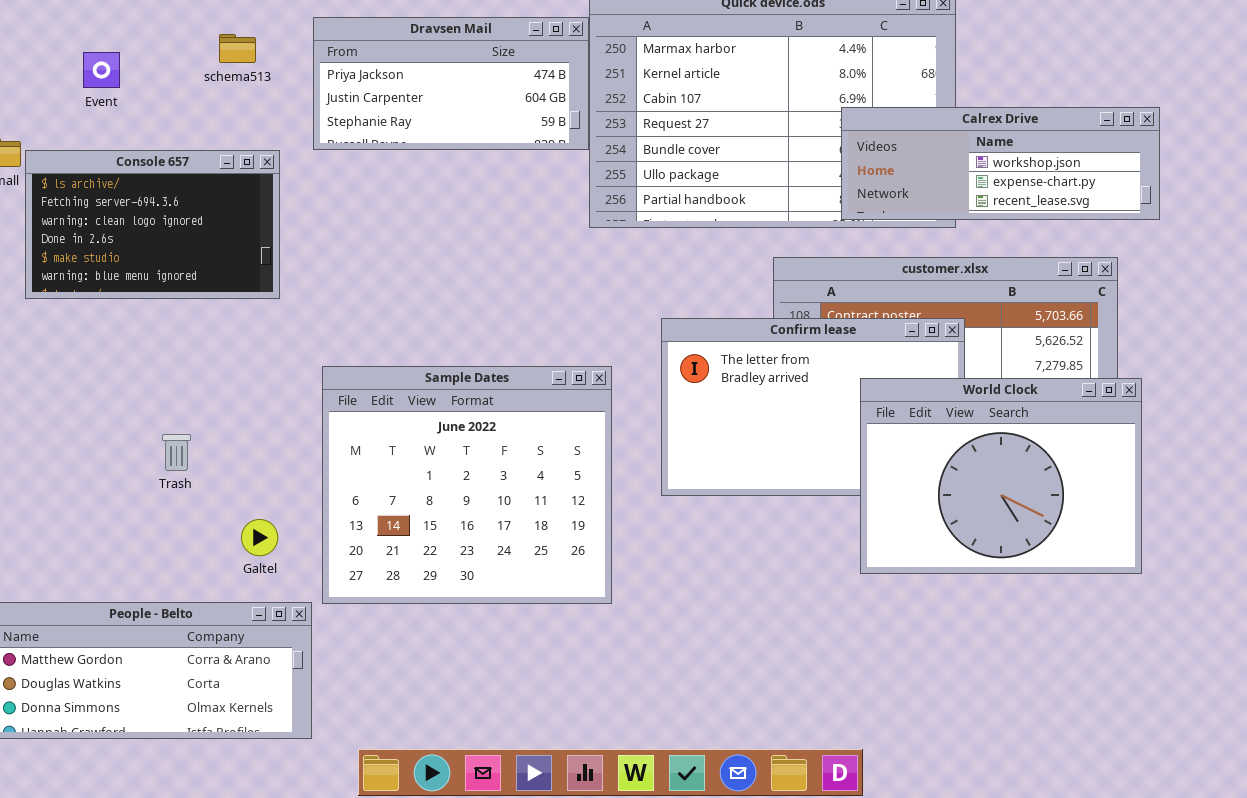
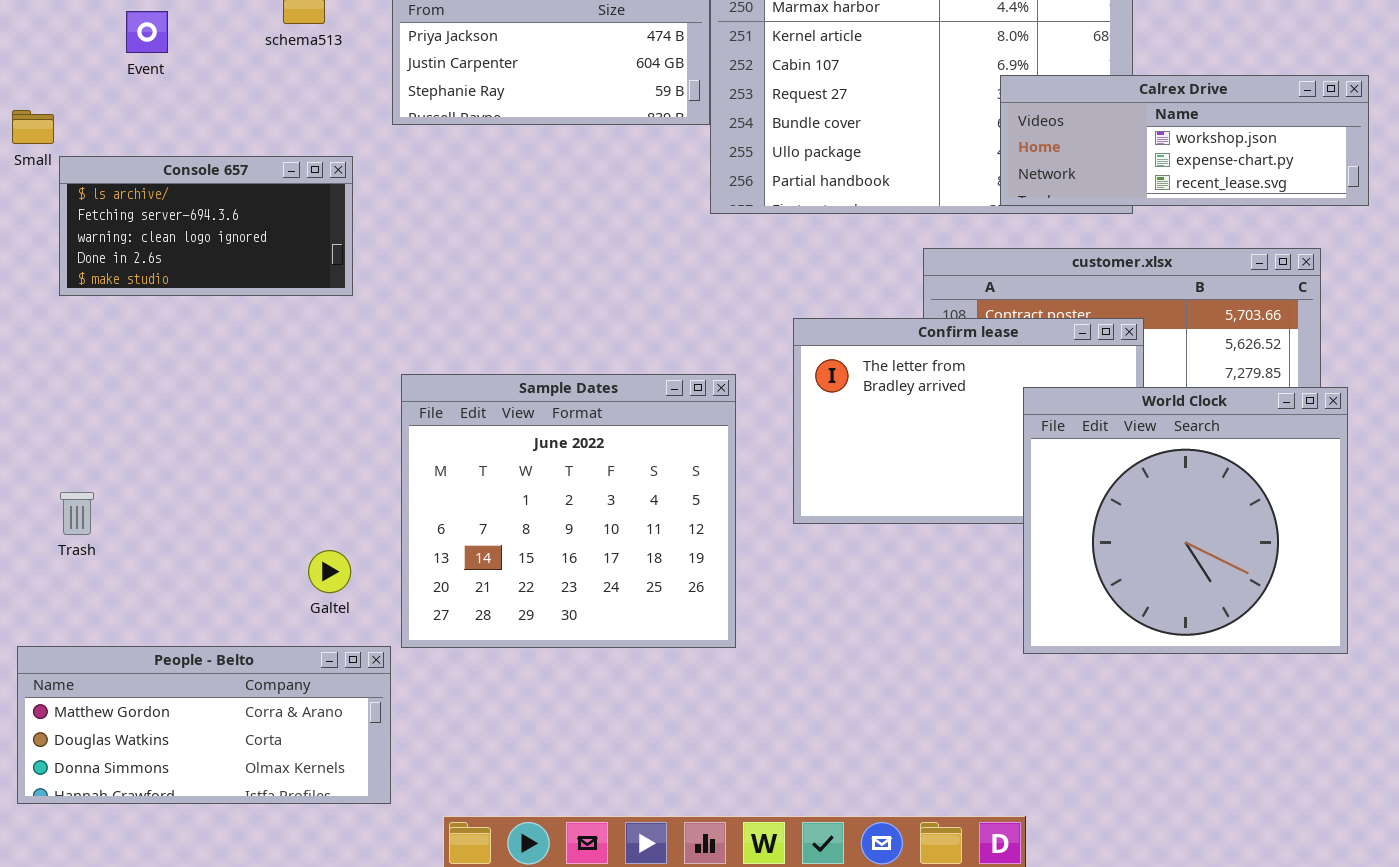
Console 657: [25,150,280,299] -> [59,156,353,296], resized
World Clock: [860,378,1142,574] -> [1023,387,1348,654], resized
Trash: [162,434,191,471] -> [60,492,94,535], moved

